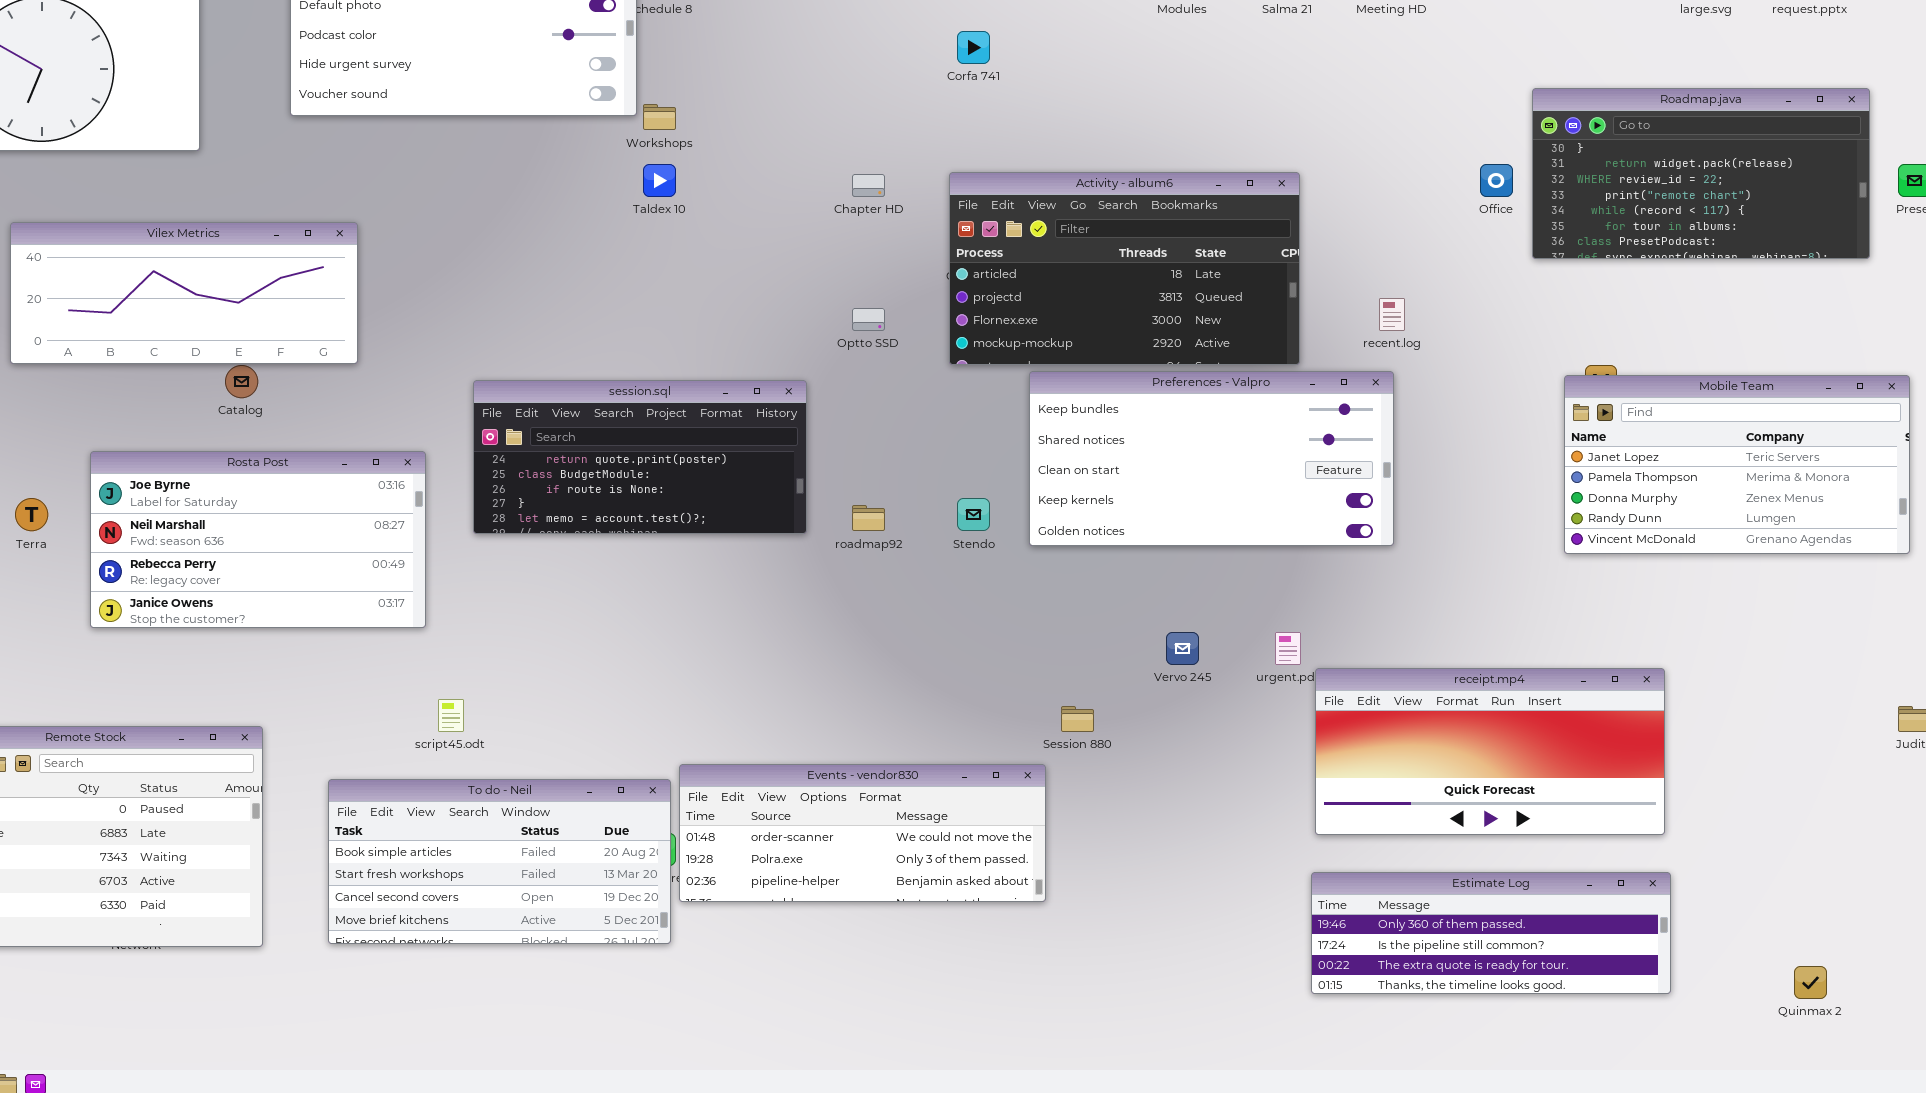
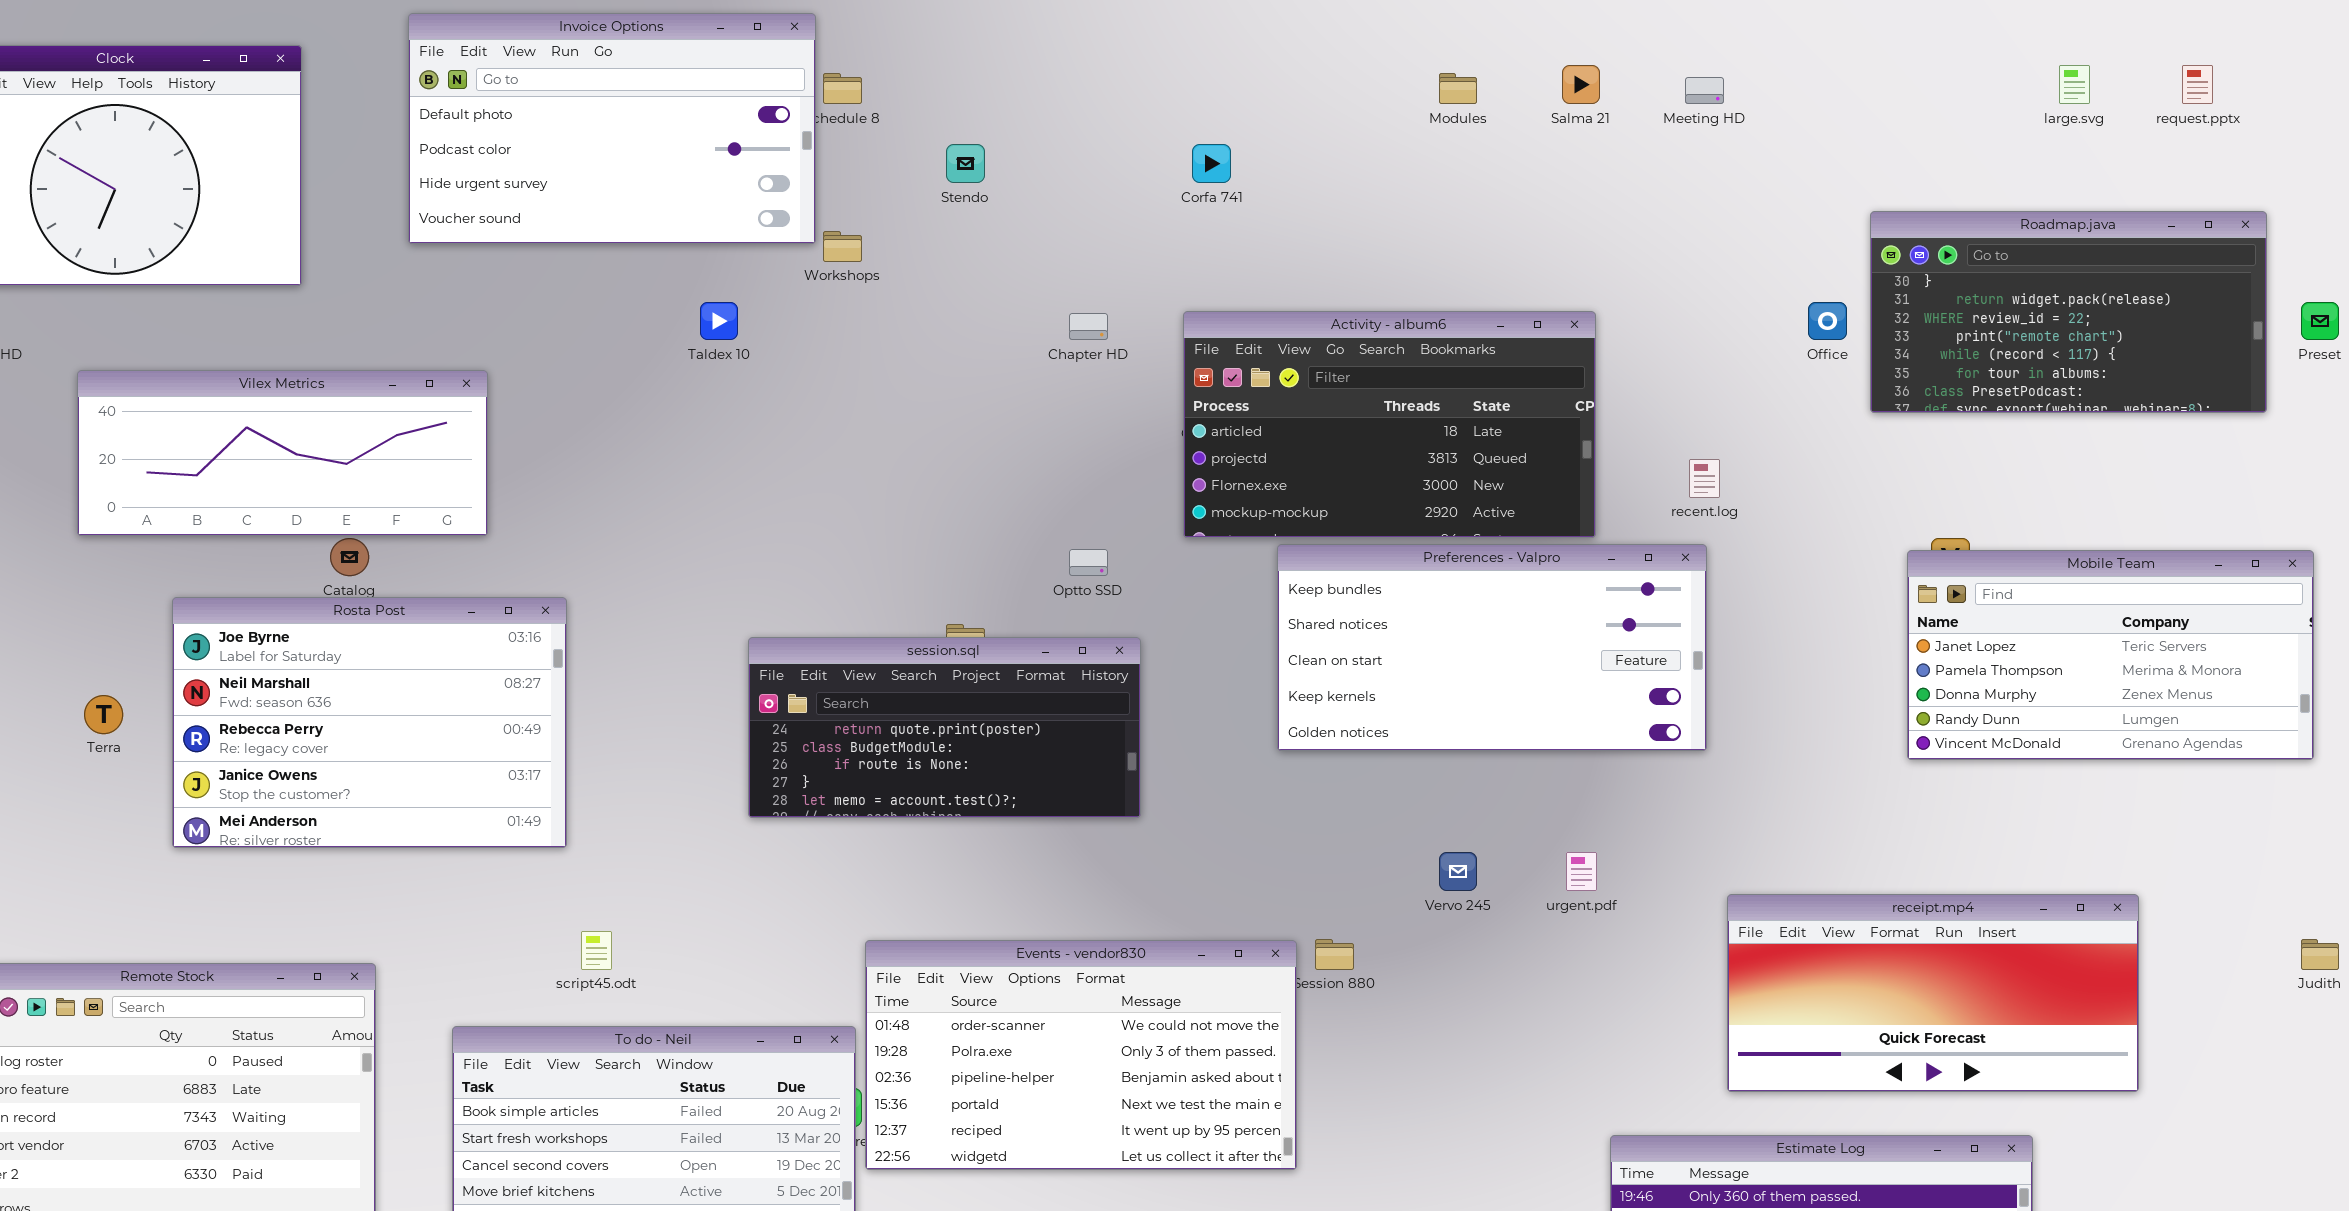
Taldex 10: [643,164,676,197] -> [700,302,738,340], moved
Optto SSD: [852,308,885,331] -> [1069,549,1108,576], moved
session.sql: [473,380,807,534] -> [748,637,1141,818], moved
Rosta Post: [90,451,426,628] -> [172,597,567,848], resized
Stendo: [957,498,990,531] -> [946,144,985,183], moved
receipt.mp4: [1315,668,1665,835] -> [1727,894,2139,1092], moved
Events - vendor830: [679,764,1046,902] -> [865,940,1297,1170], resized

